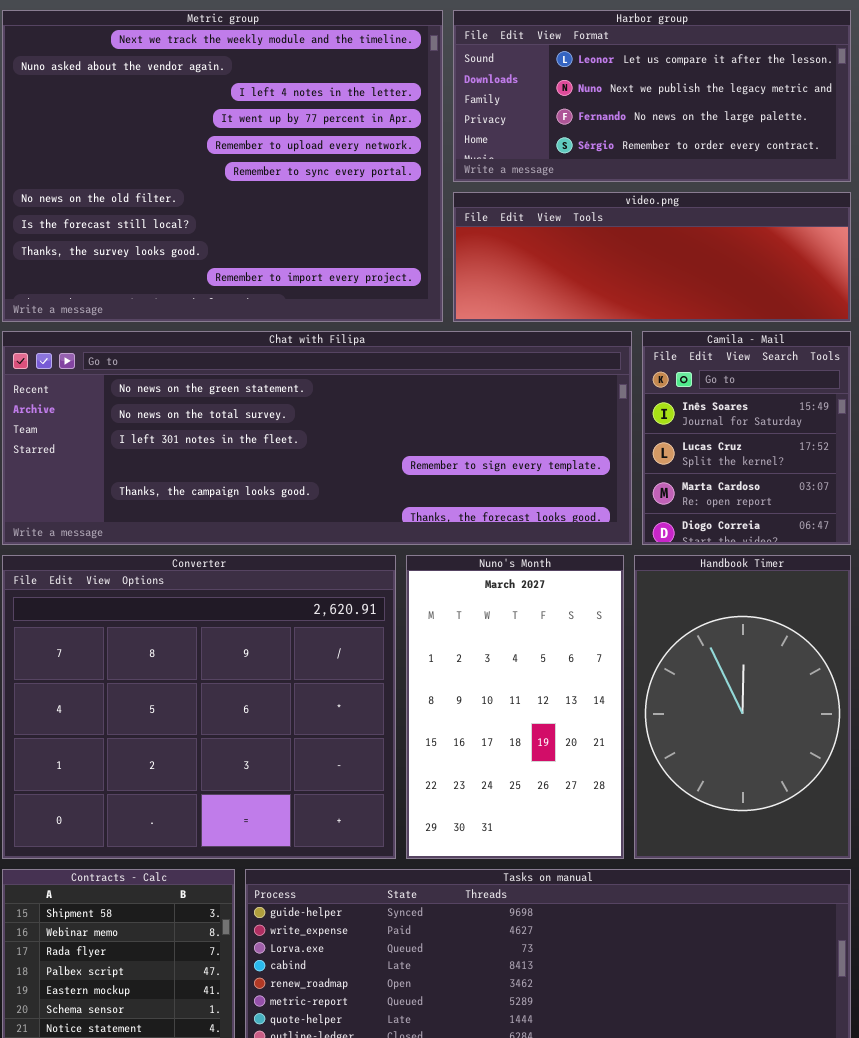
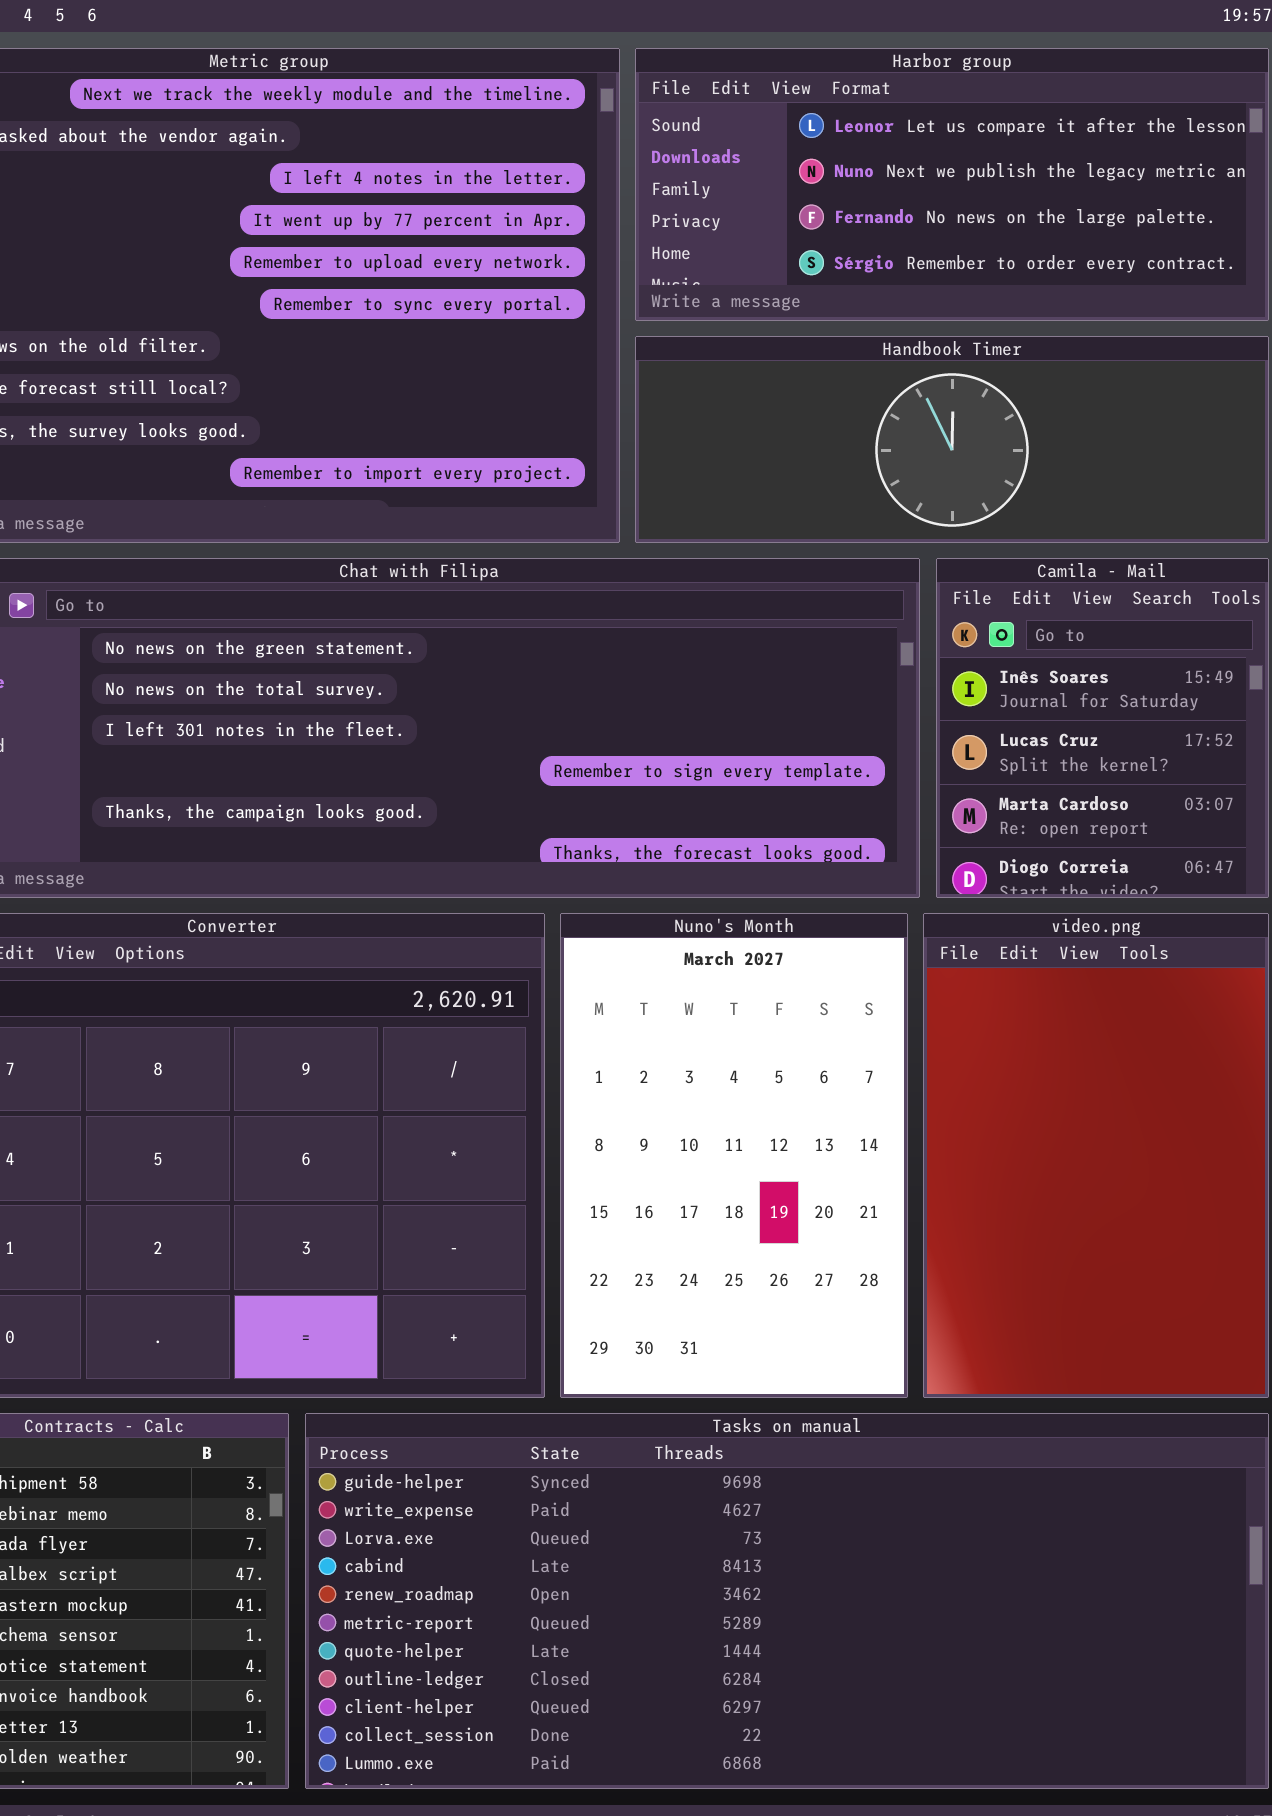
video.png: [453,192,851,322] -> [923,913,1269,1398], moved, resized
Handbook Timer: [634,555,851,859] -> [635,336,1269,543], moved, resized

